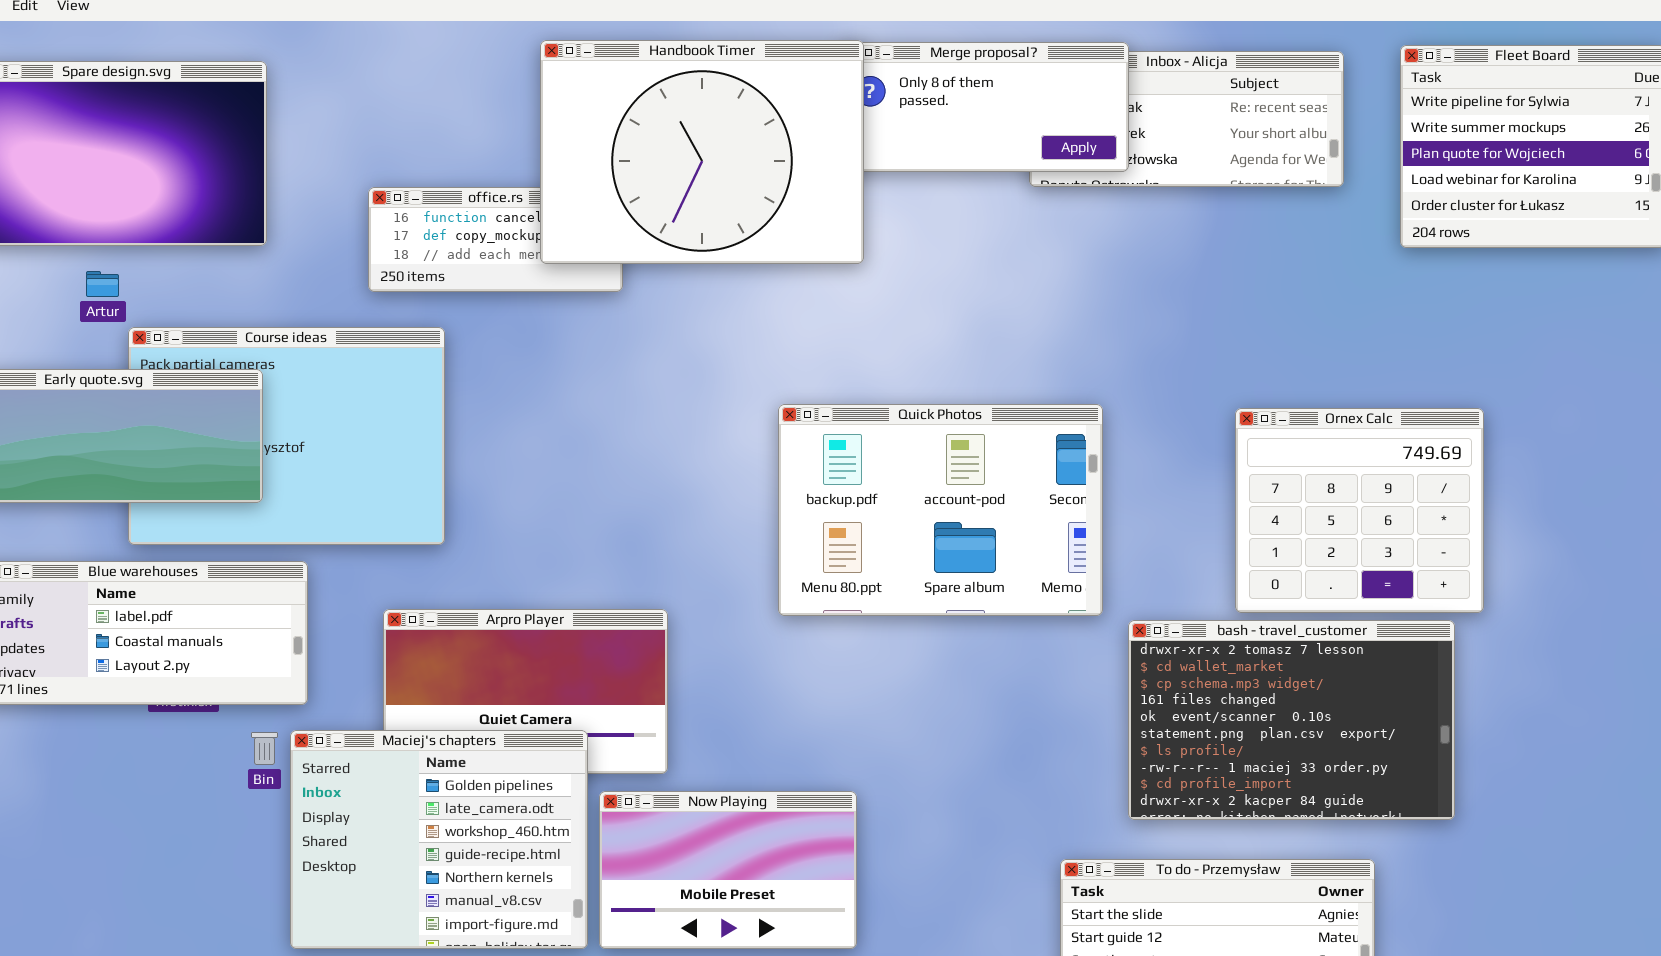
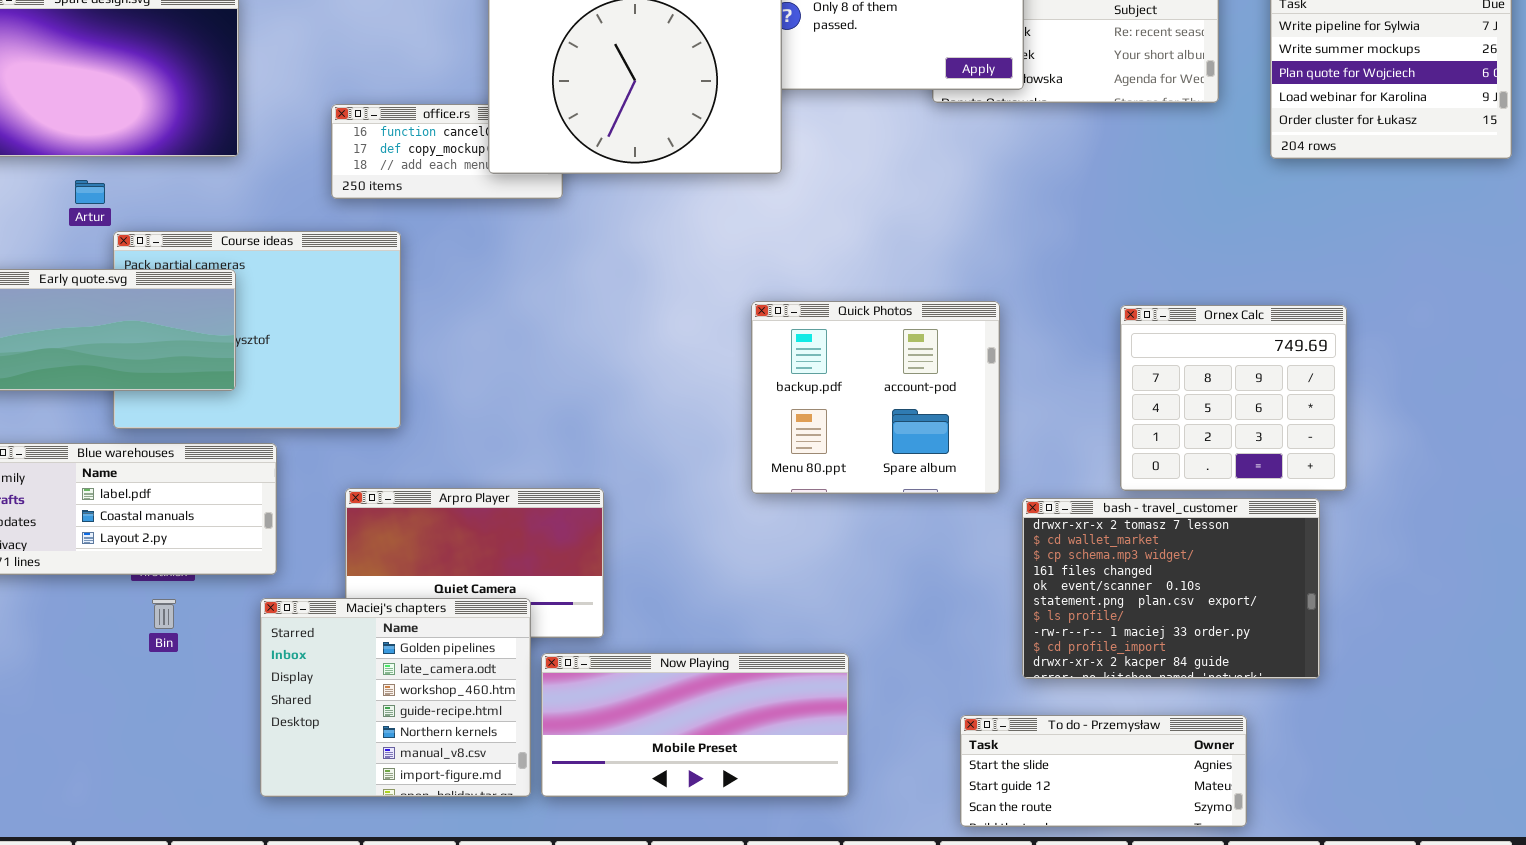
Quick Photos: [778,404,1103,616] -> [751,301,1000,494], resized
Bin: [251,732,278,765] -> [152,599,176,629], moved
Now Playing: [599,791,857,949] -> [541,653,849,797], resized

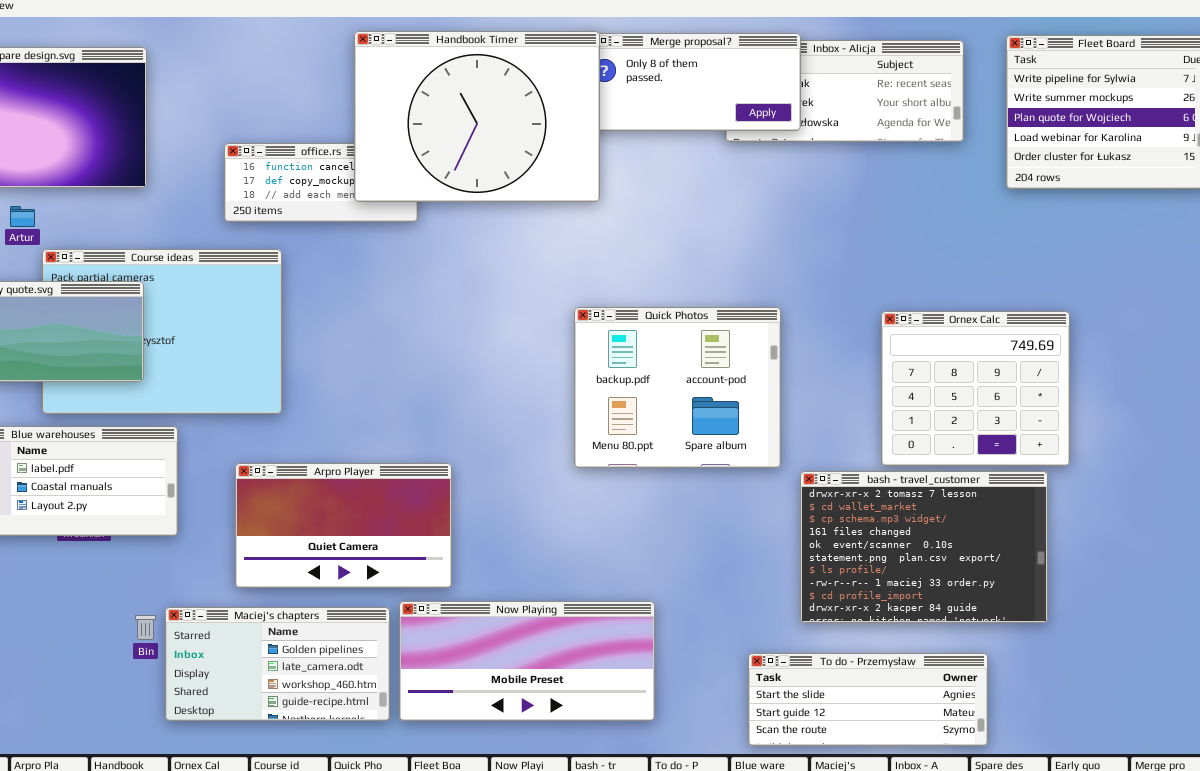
Maciej's chapters: [260,598,531,797] -> [165,607,390,721], resized
Bin: [152,599,176,629] -> [135,615,156,640], moved

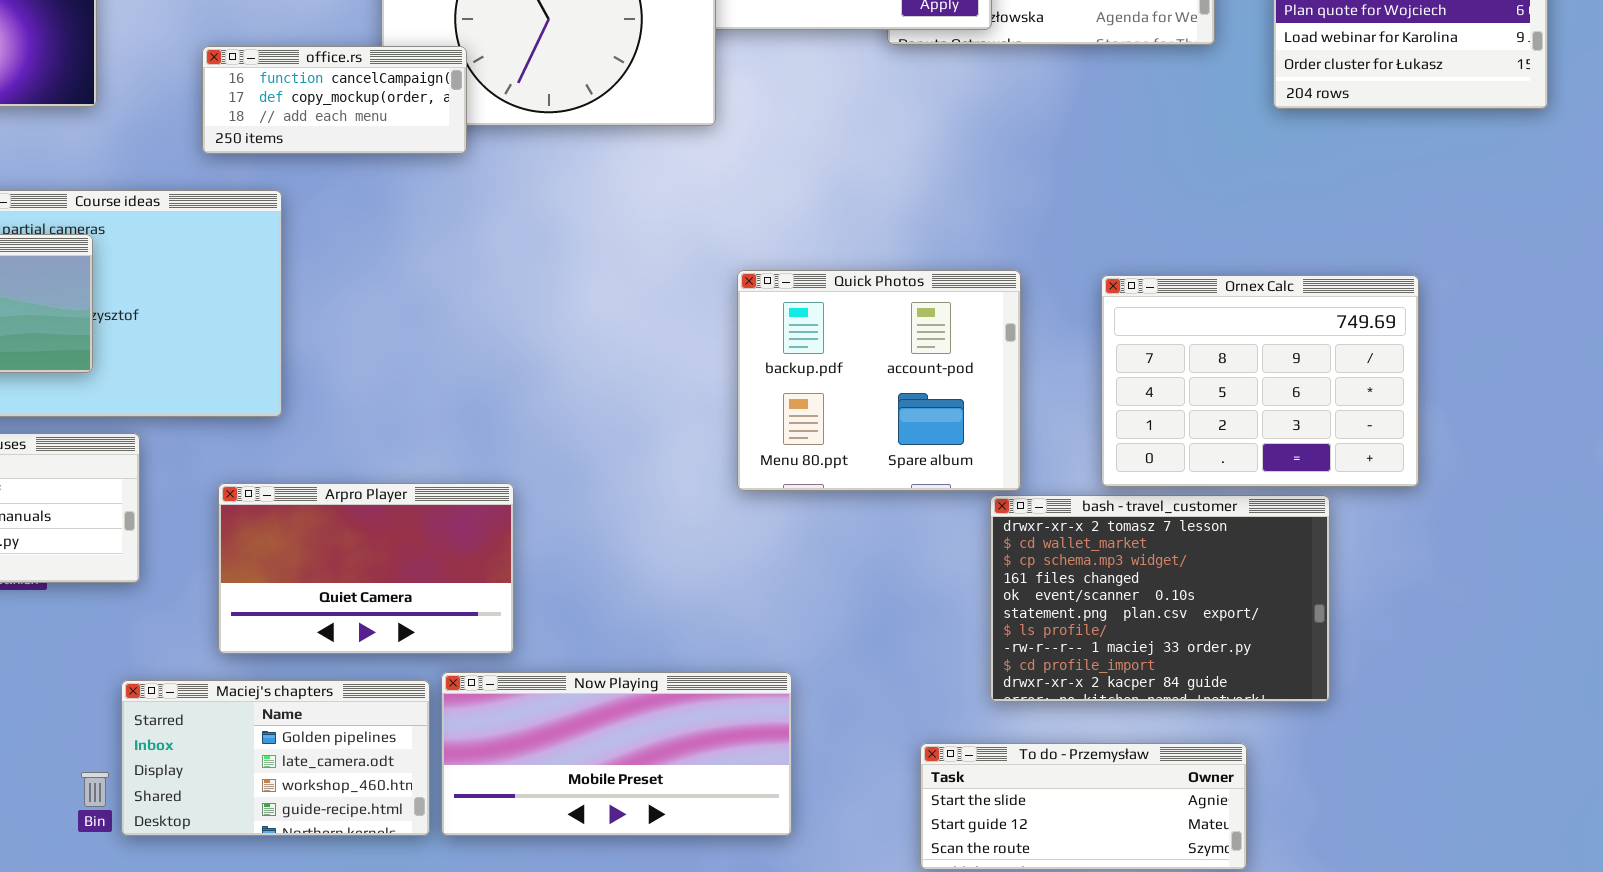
office.rs: [224,143,418,222] -> [202,46,467,154], raised
Quick Photos: [574,307,781,468] -> [737,270,1021,491], moved
Ornex Calc: [881,311,1070,466] -> [1101,275,1419,487], resized
Bin: [135,615,156,640] -> [81,772,109,807], moved

